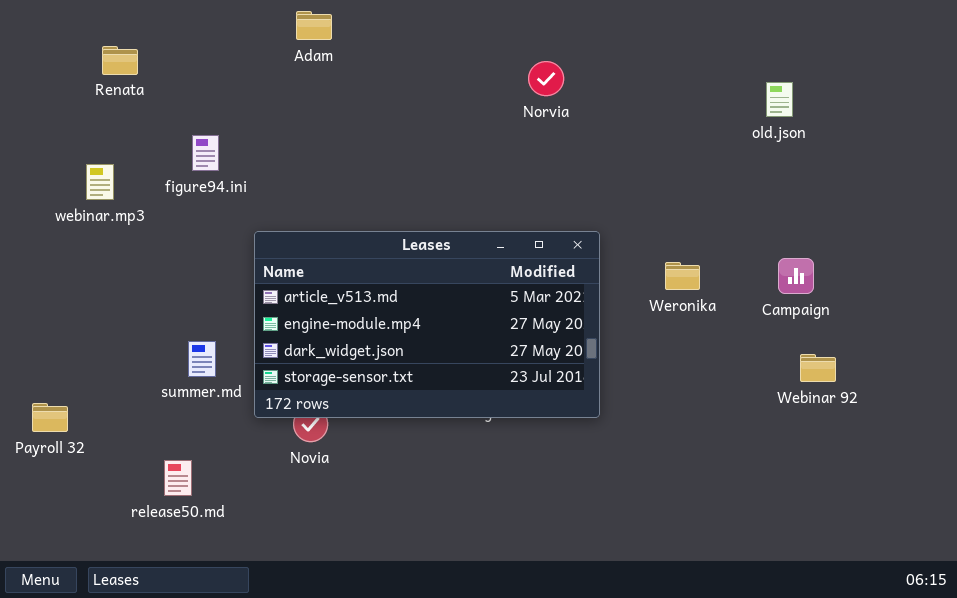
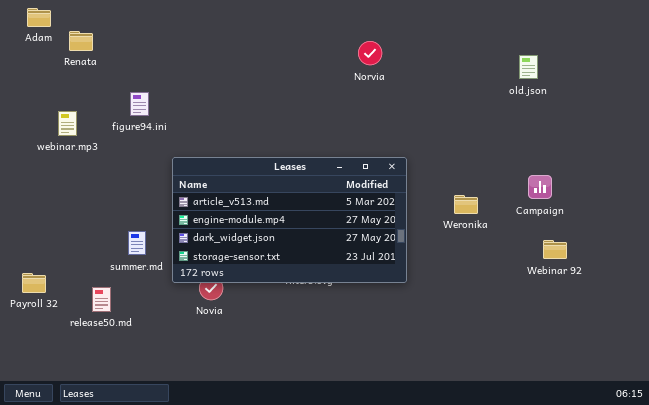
Adam: [296,11,332,40] -> [27,8,51,27], moved
Weronika: [665,262,700,290] -> [454,195,478,214], moved
release50.md: [164,460,192,496] -> [92,287,111,312], moved

